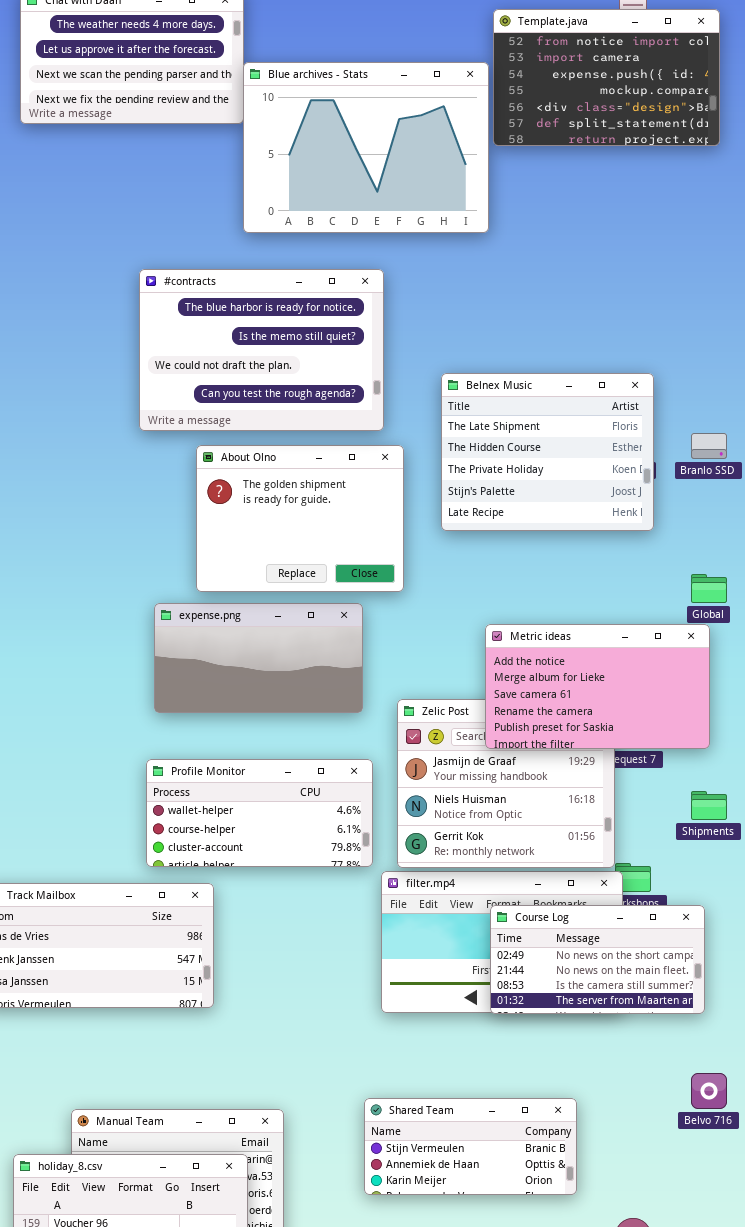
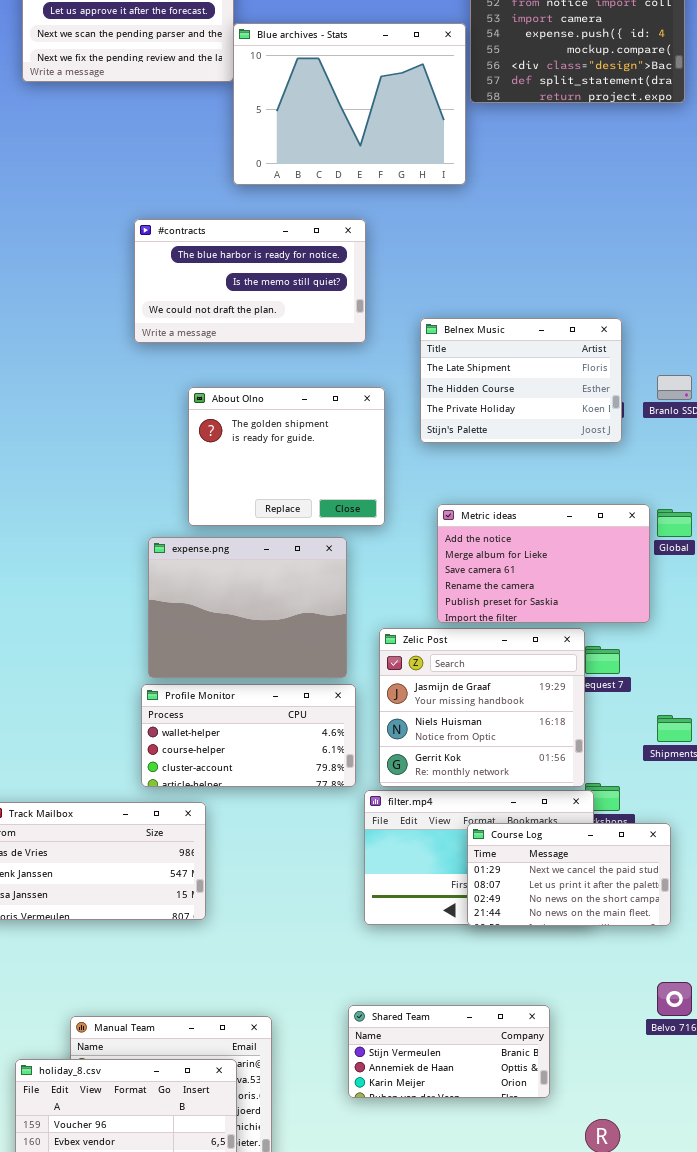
#contracts: [139,269,384,431] -> [134,219,366,343], resized
Belnex Music: [441,373,654,531] -> [420,318,622,443], resized
expense.png: [154,603,363,713] -> [148,537,347,678], resized
Metric ideas: [485,624,710,749] -> [437,504,650,623], moved
Course Log: [490,905,705,1014] -> [467,823,671,926], scrolled up 2 rows

